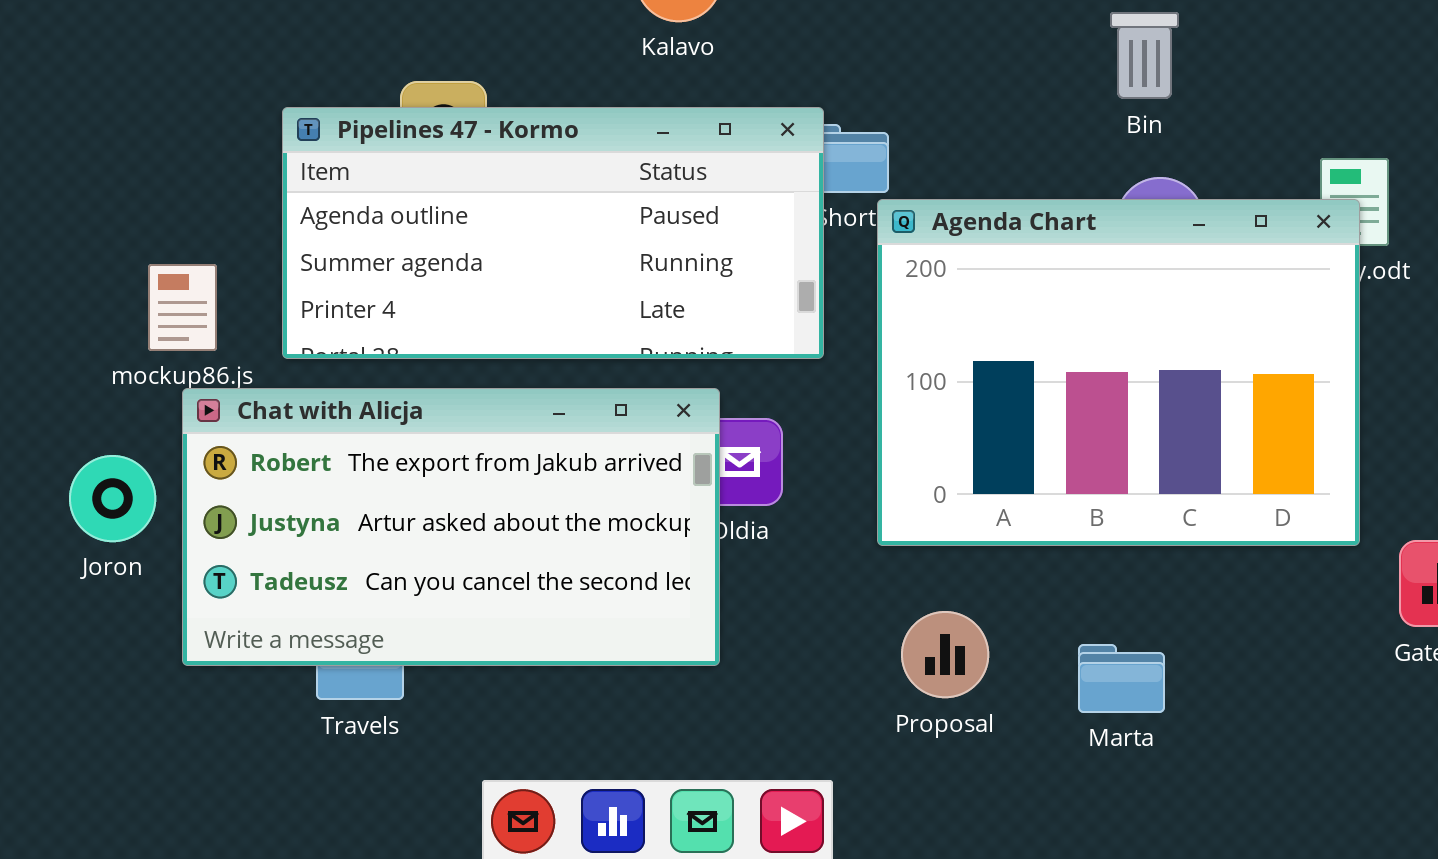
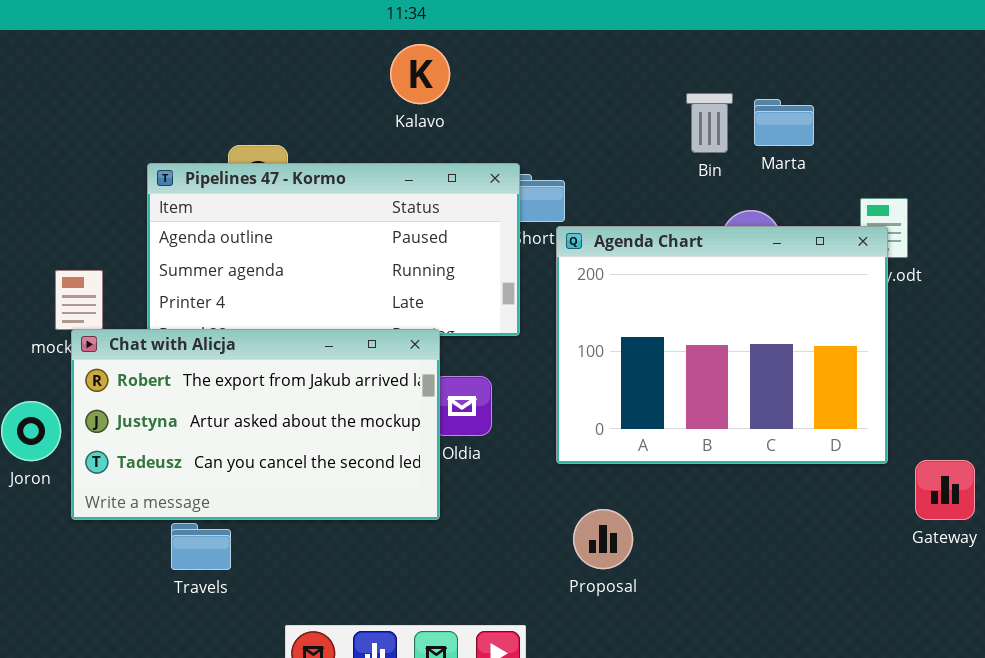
Bin: [1110,12,1179,99] -> [686,93,733,153], moved
Chat with Alicja: [182,388,720,666] -> [71,329,440,520], moved
Marta: [1078,644,1165,713] -> [754,99,814,146], moved

